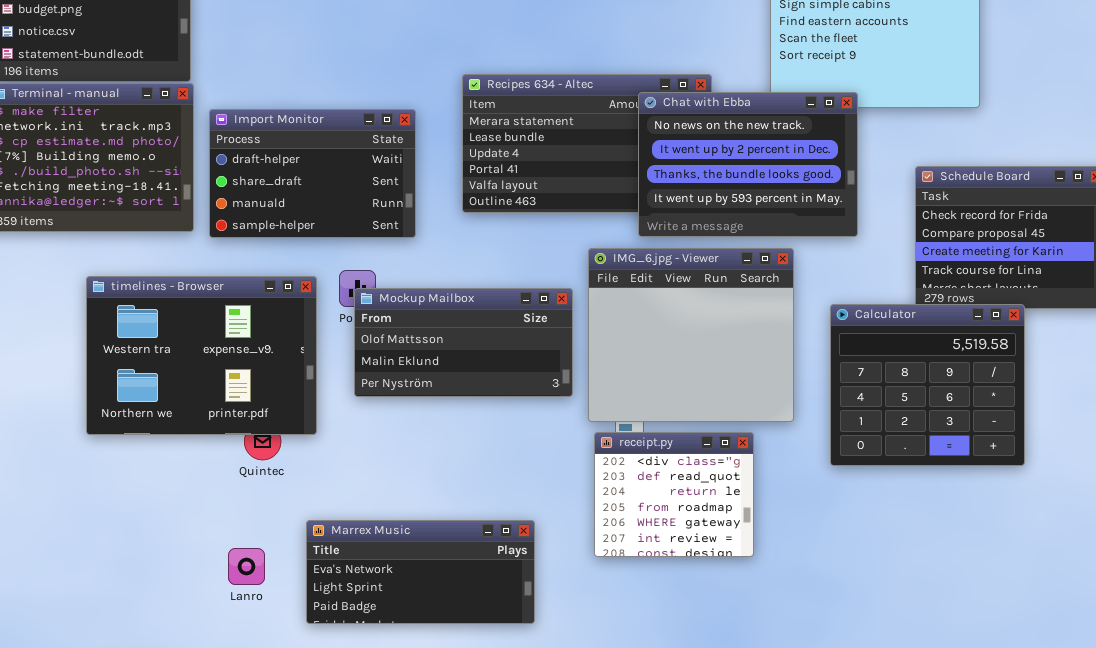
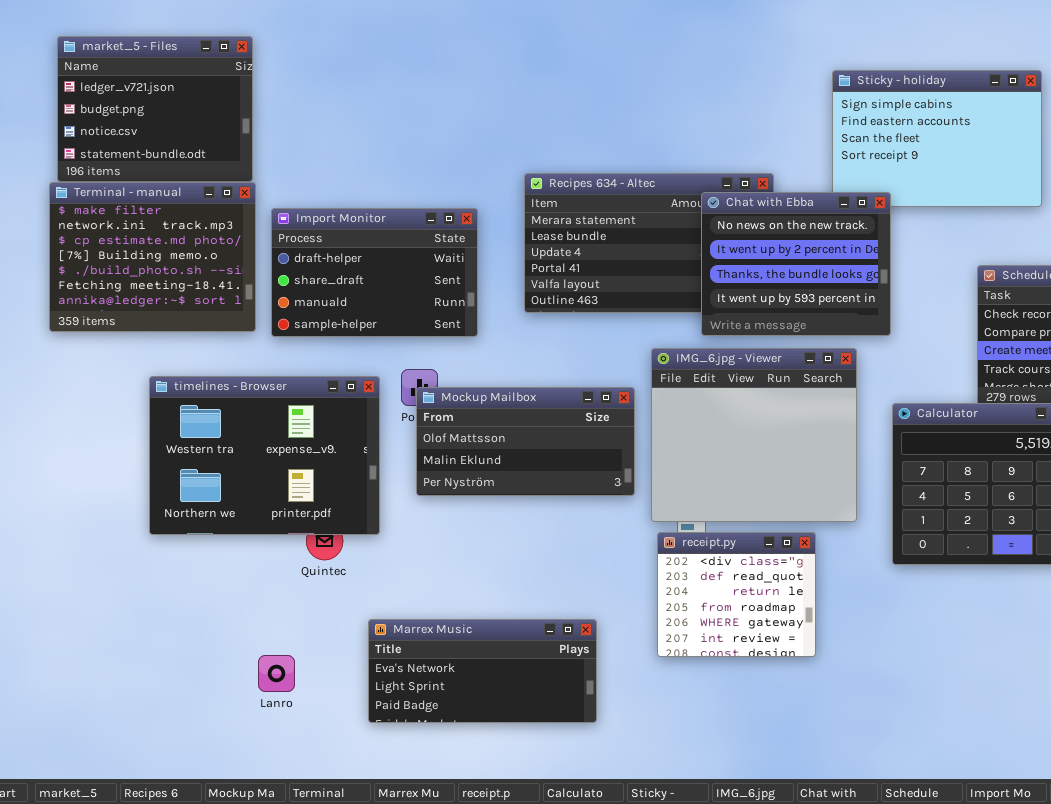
Chat with Ebba: [638,92,858,237] -> [701,192,891,336], resized
Lanro: [228,548,265,585] -> [258,655,295,692], moved

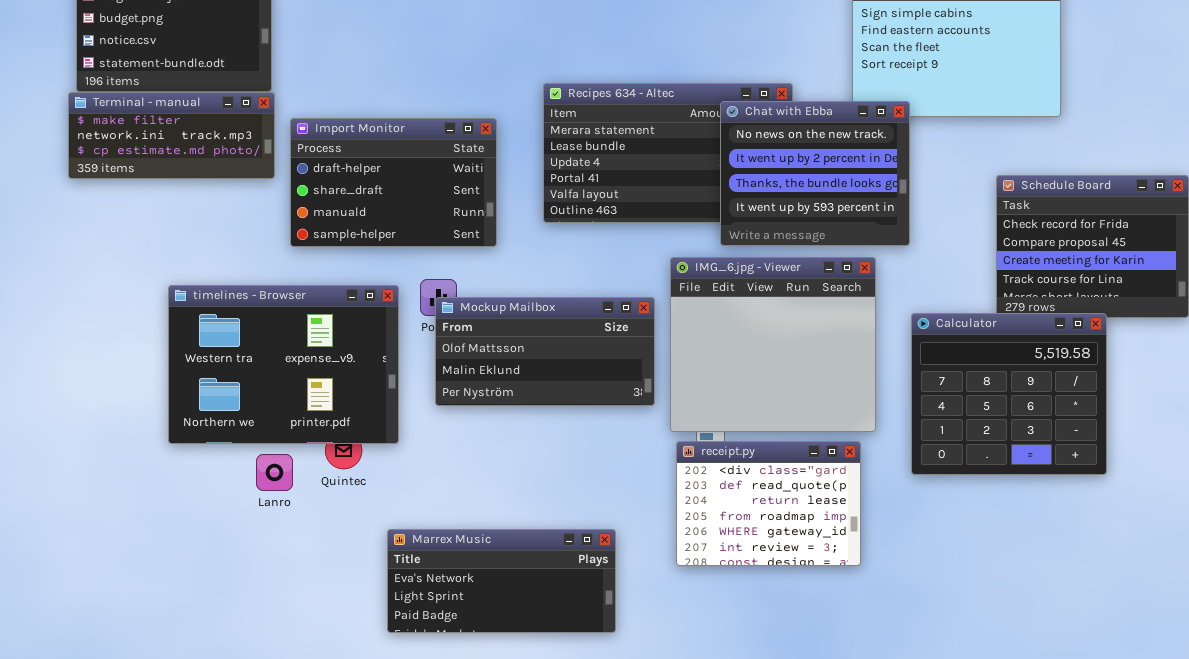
Terminal - manual: [49,182,256,332] -> [68,92,275,179], resized
receipt.py: [657,532,816,657] -> [676,441,861,566], resized
Lanro: [258,655,295,692] -> [256,454,293,491], moved

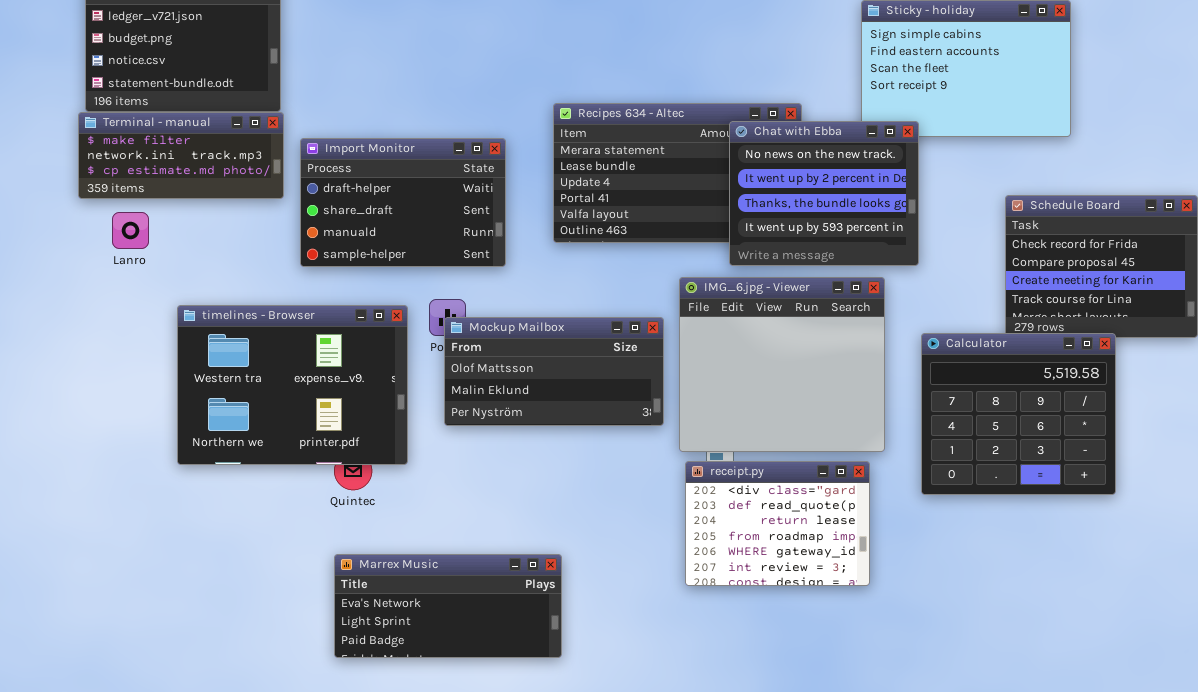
Lanro: [256,454,293,491] -> [112,212,149,249], moved
Marrex Music: [387,529,616,633] -> [334,554,562,658], moved

